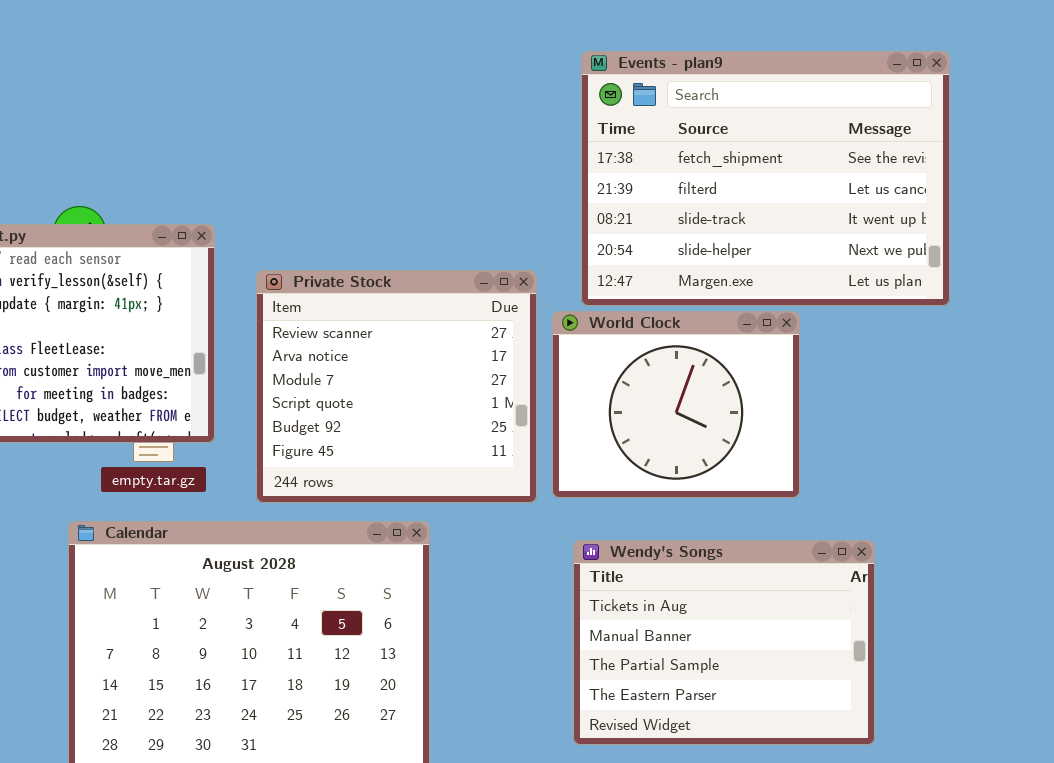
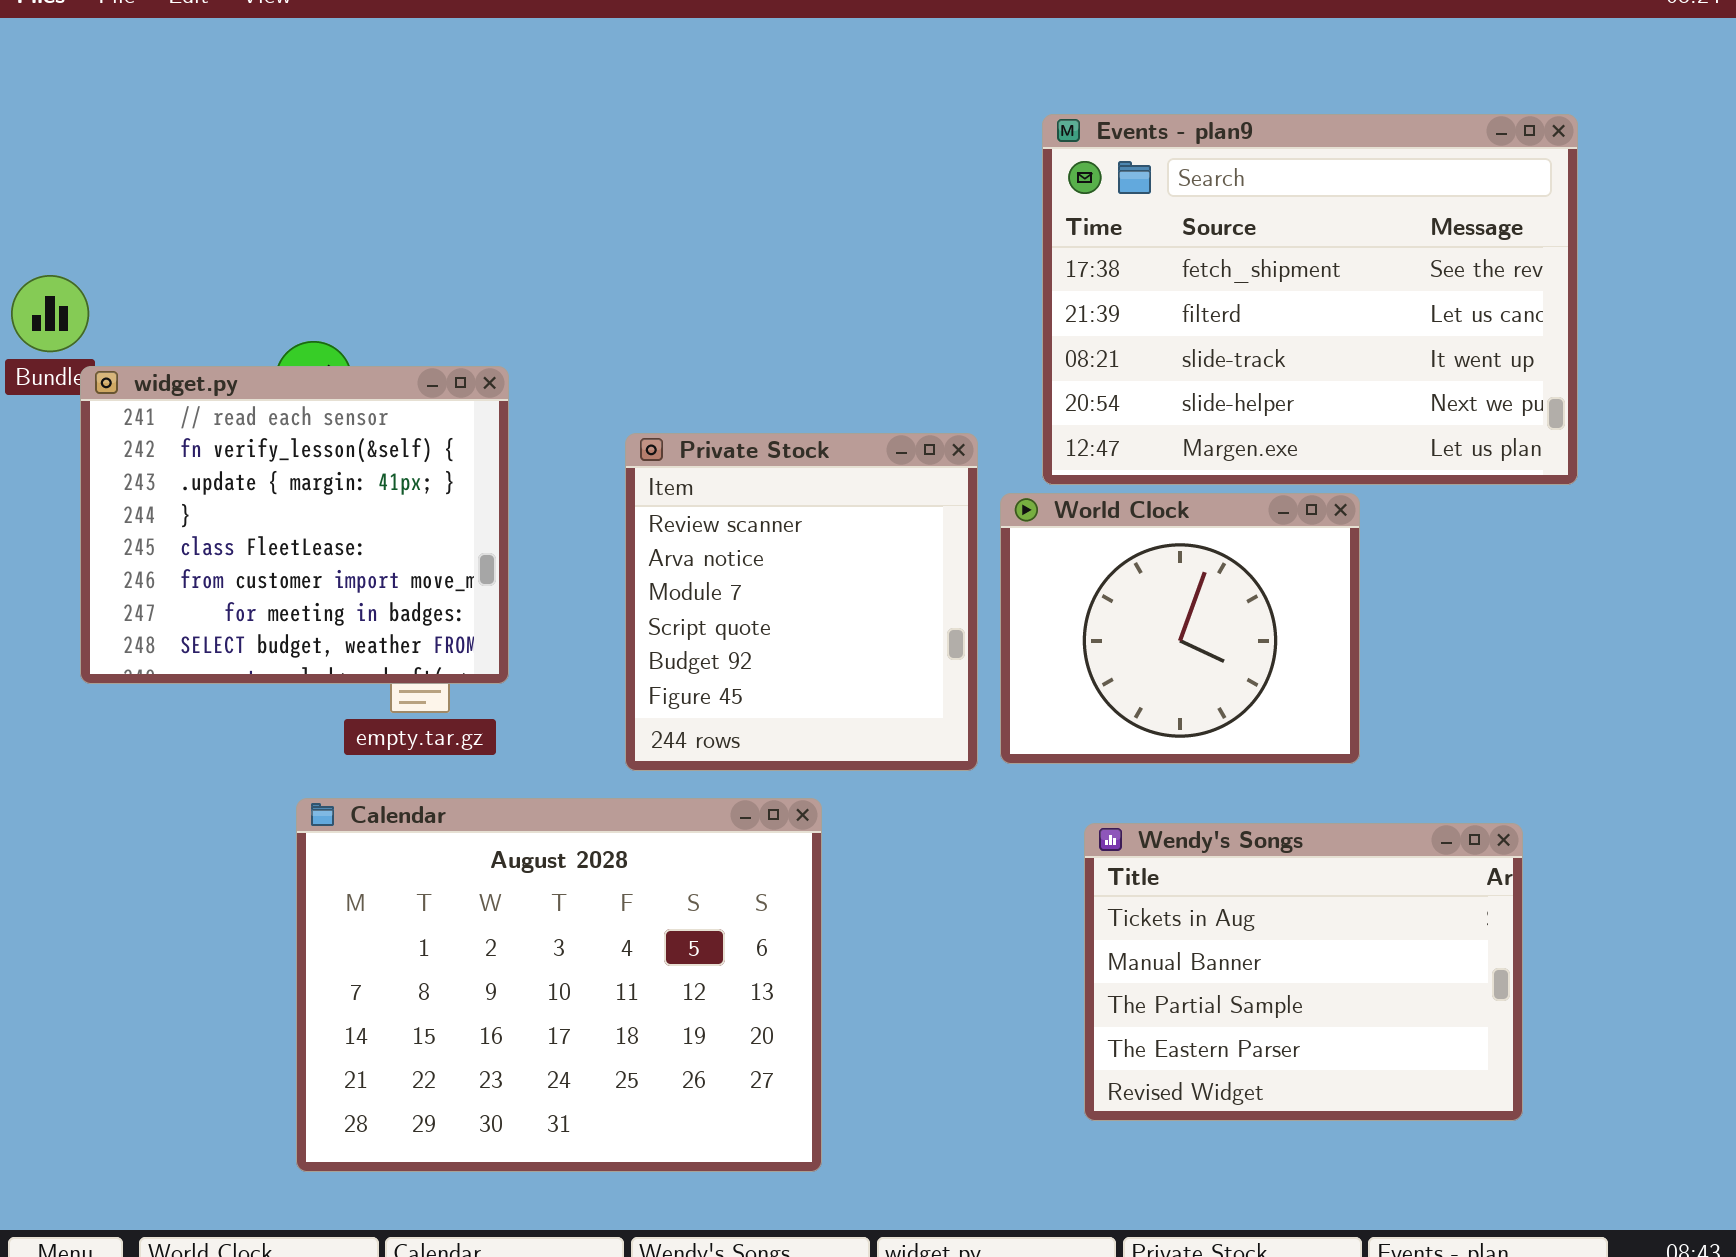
Private Stock: [256,270,537,503] -> [625,433,978,771], resized
Wendy's Songs: [573,540,875,745] -> [1084,823,1523,1121], moved

